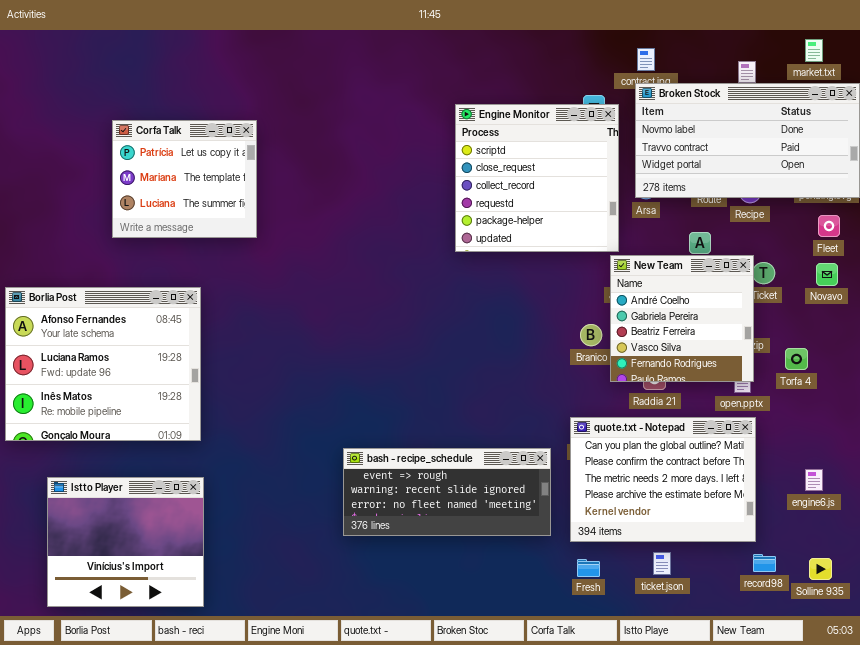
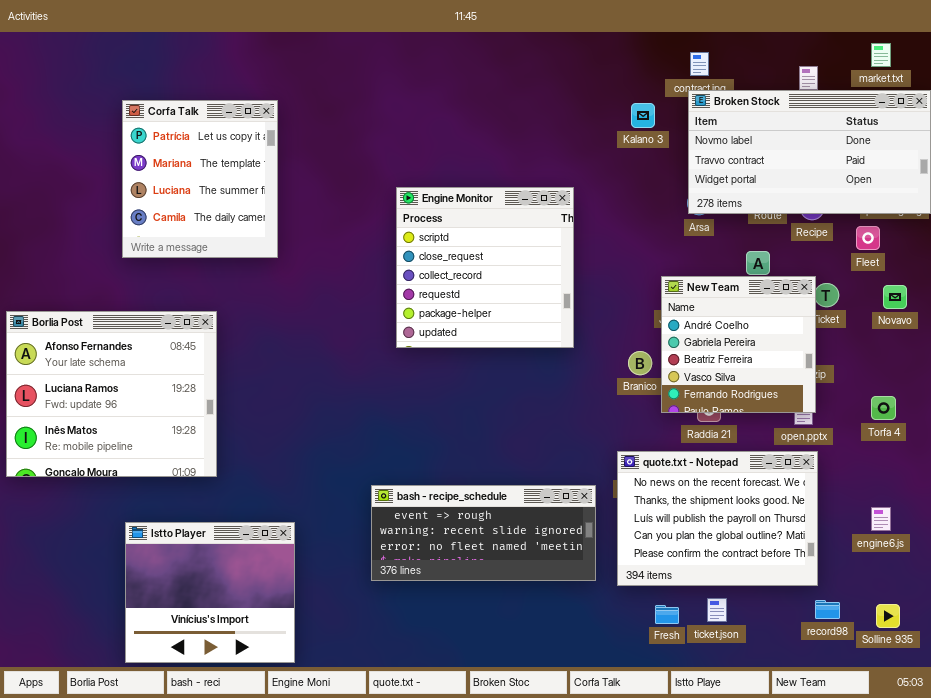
Engine Monitor: [455,104,619,252] -> [396,187,574,348], moved
Corfa Talk: [112,120,257,238] -> [122,100,278,258], resized
Fleet: [818,215,840,237] -> [856,226,880,250], moved
Torfa 4: [785,348,808,370] -> [871,396,896,420], moved
quote.txt - Notepad: [570,417,756,542] -> [617,451,818,586], scrolled up 3 rows
Istto Player: [47,477,204,607] -> [125,522,295,663], moved
Fresh: [577,559,600,577] -> [655,605,679,624], moved

